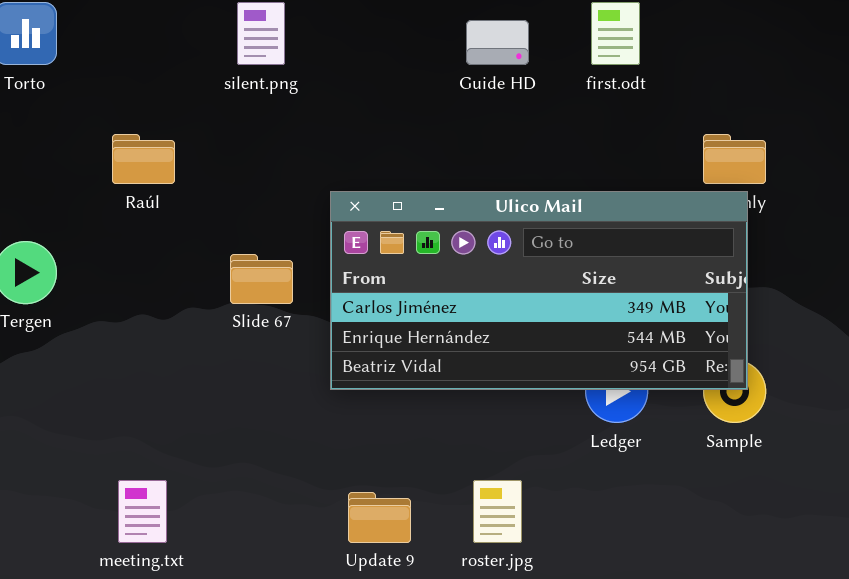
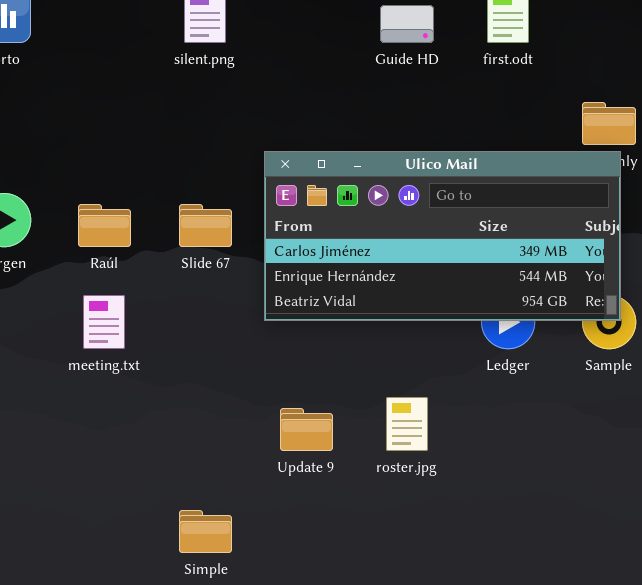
Raúl: [112,134,175,184] -> [78,204,131,247], moved
meeting.txt: [118,480,167,543] -> [83,295,125,349], moved

